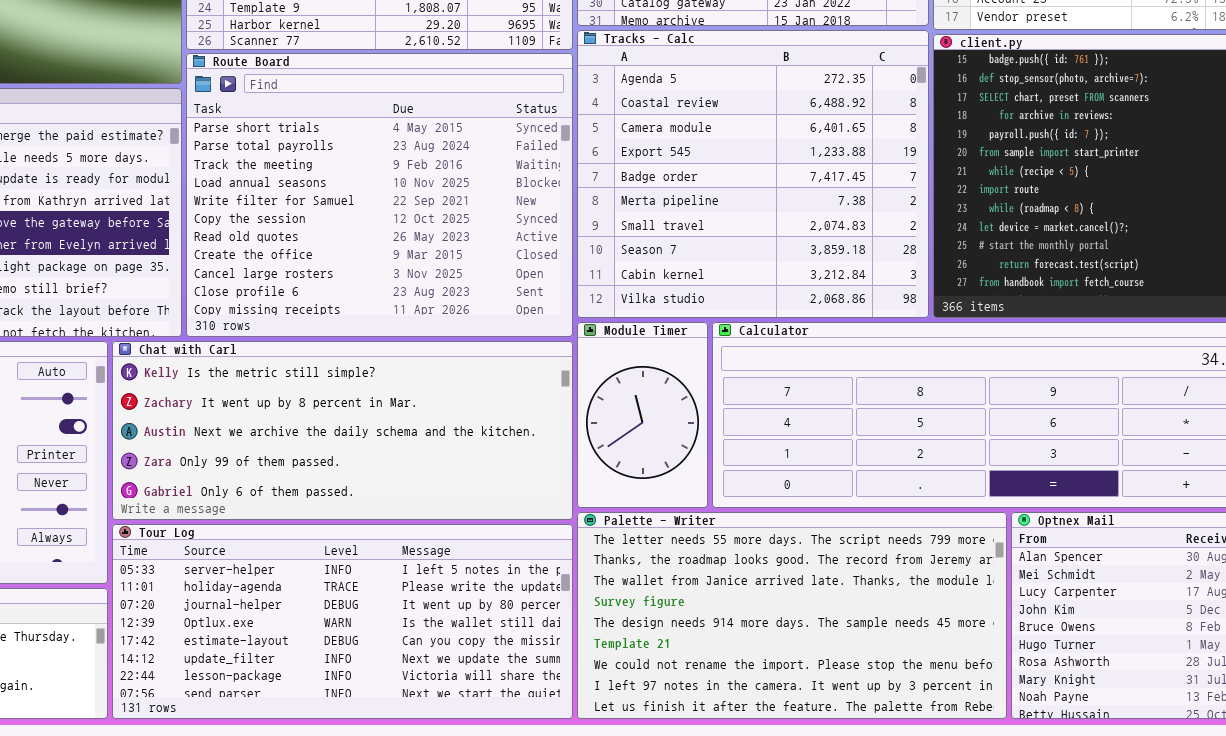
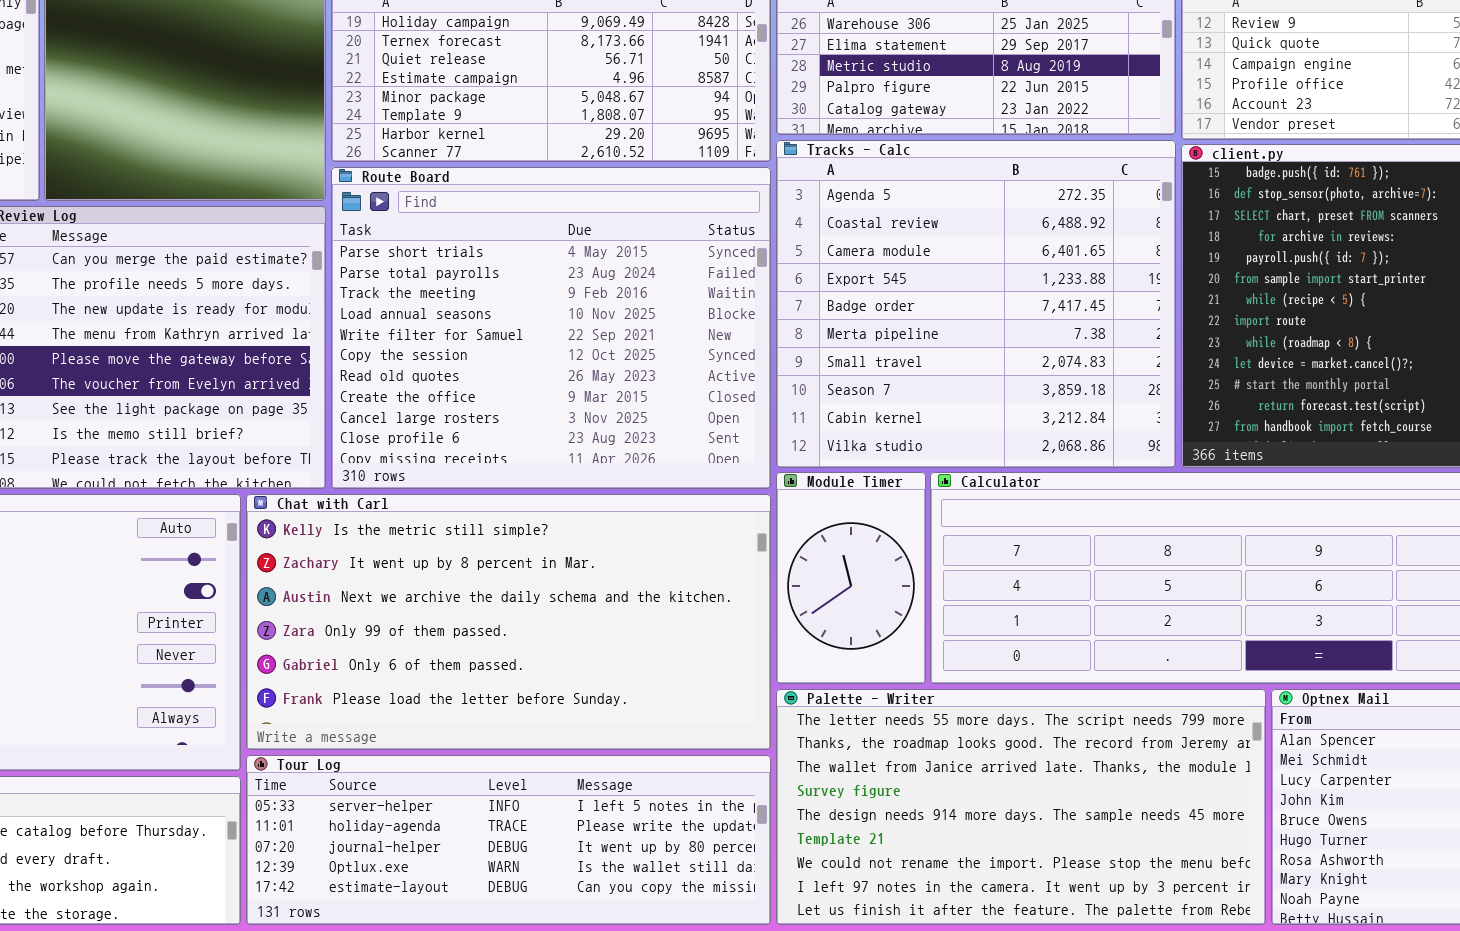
Chat with Carl: [112,341,573,520] -> [246,494,771,750], resized
Tour Log: [112,524,573,719] -> [246,755,771,925], resized

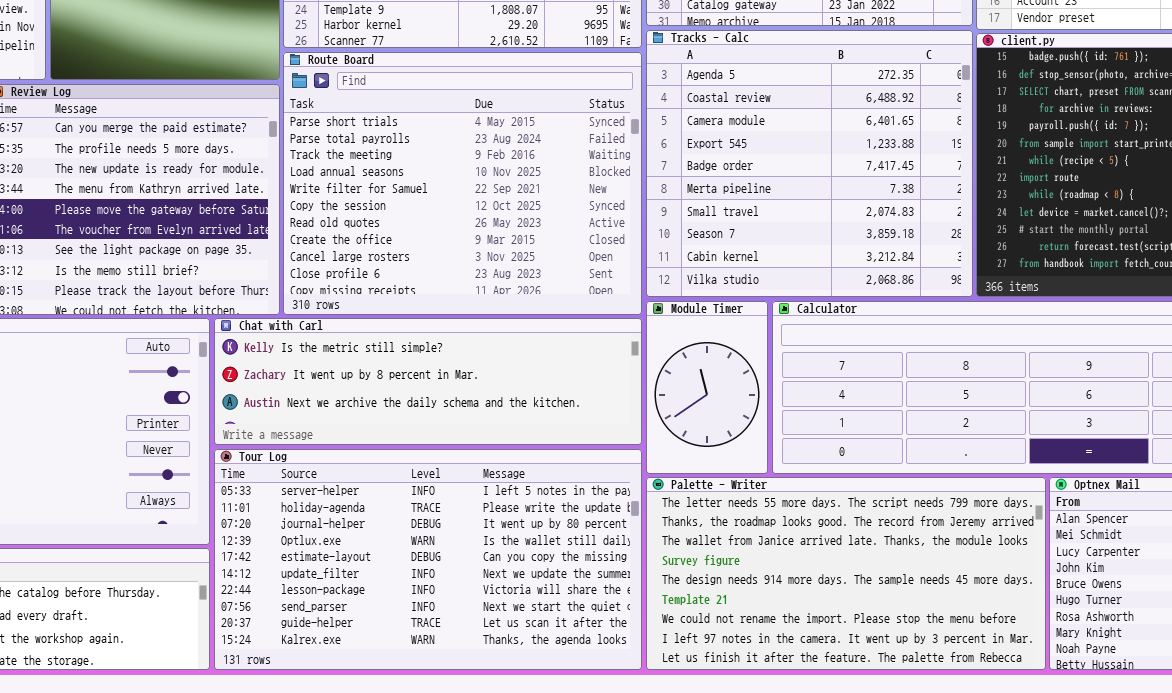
Chat with Carl: [246,494,771,750] -> [214,318,642,445], resized
Tour Log: [246,755,771,925] -> [214,449,642,670], resized

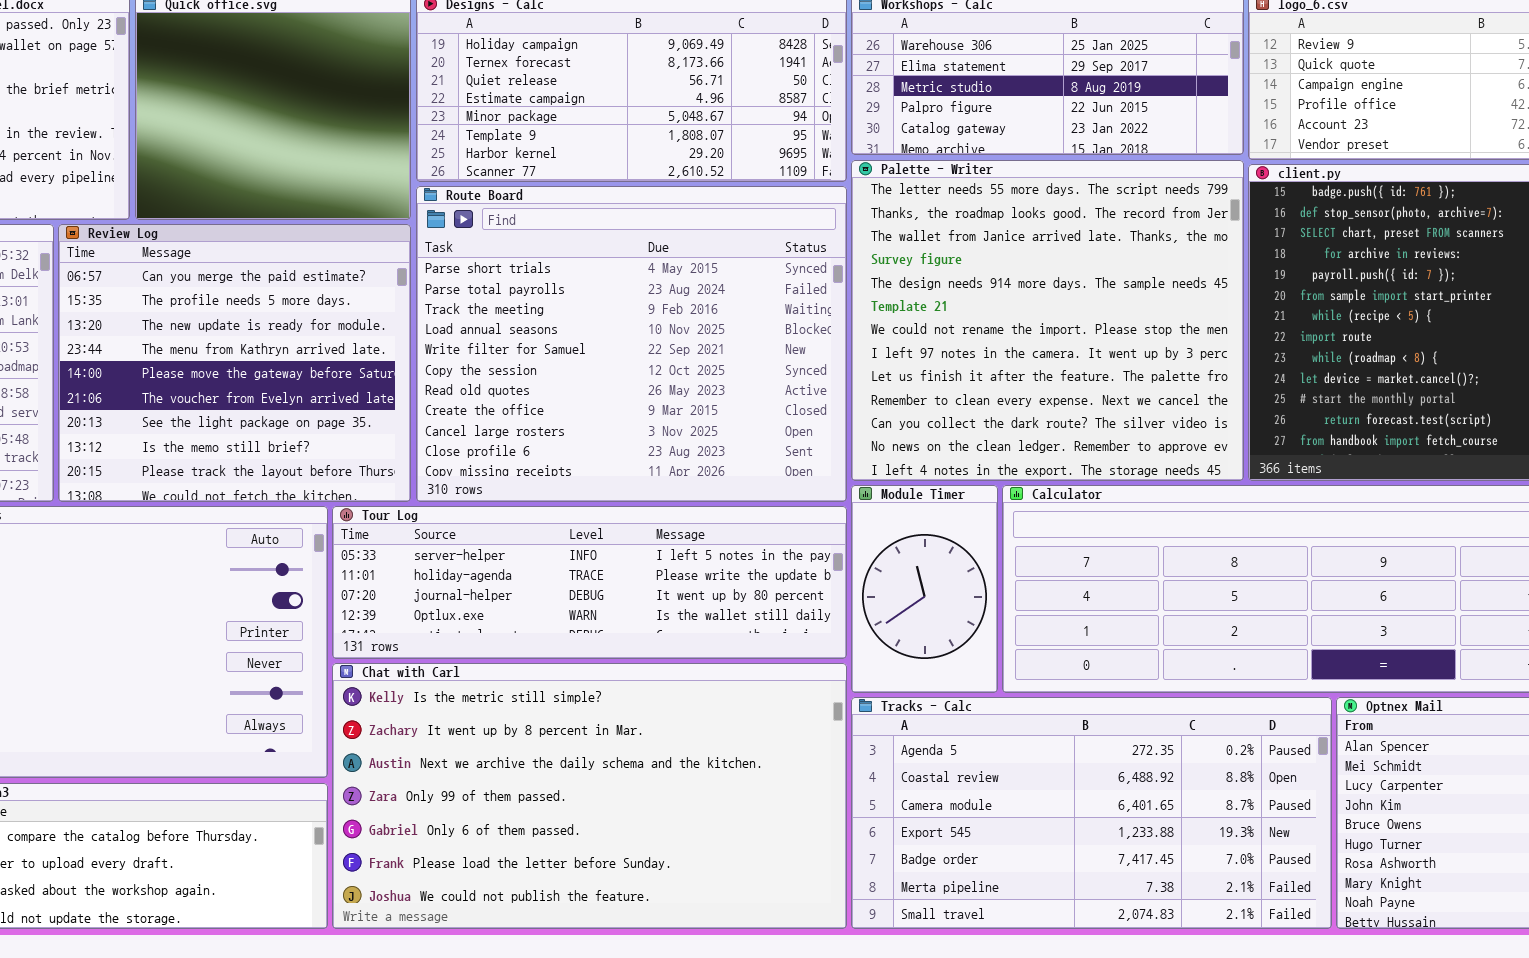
Tracks - Calc: [646,30,973,297] -> [851,697,1332,929], moved, resized
Chat with Carl: [214,318,642,445] -> [332,663,847,929], moved, resized
Tour Log: [214,449,642,670] -> [332,506,847,659], moved, resized
Palette - Writer: [646,477,1046,670] -> [851,160,1244,481], moved, resized

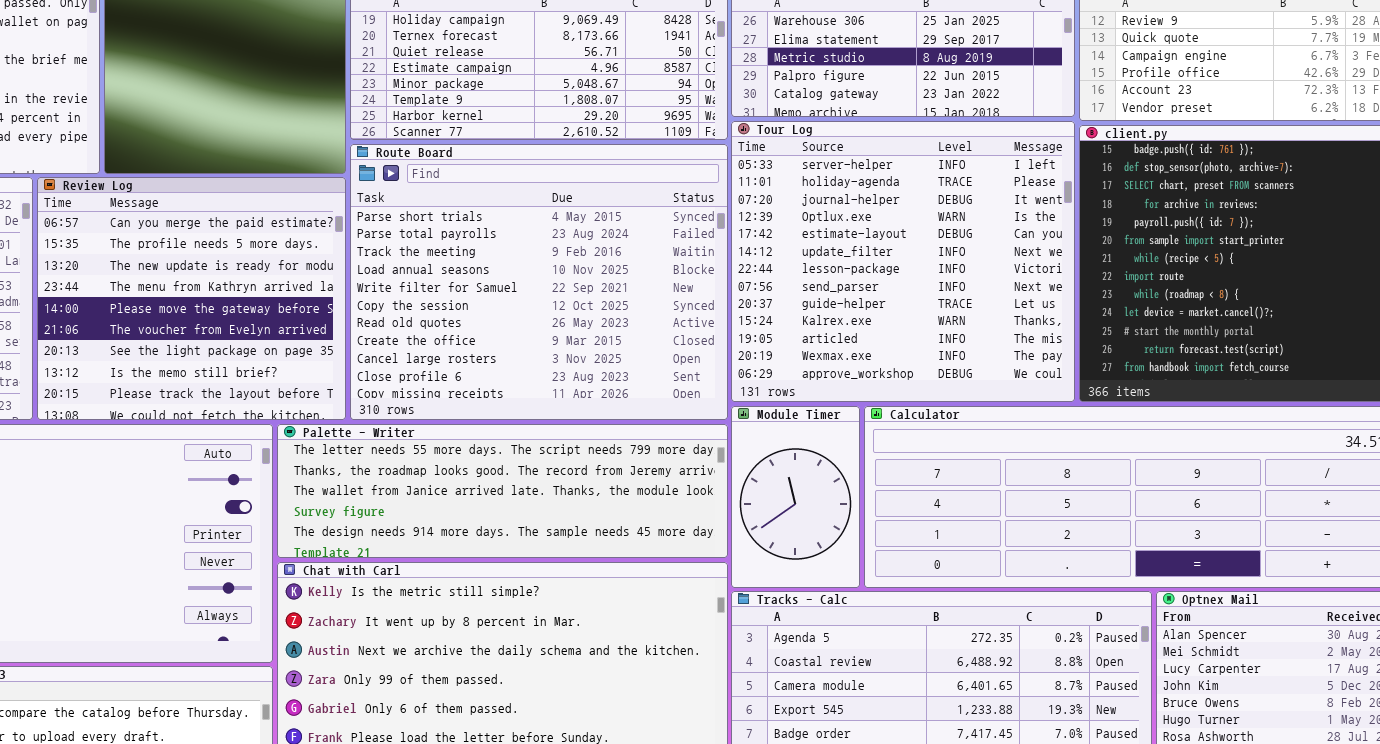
Palette - Writer: [851,160,1244,481] -> [277,424,728,558], moved, resized
Tour Log: [332,506,847,659] -> [731,121,1075,402], moved, resized

